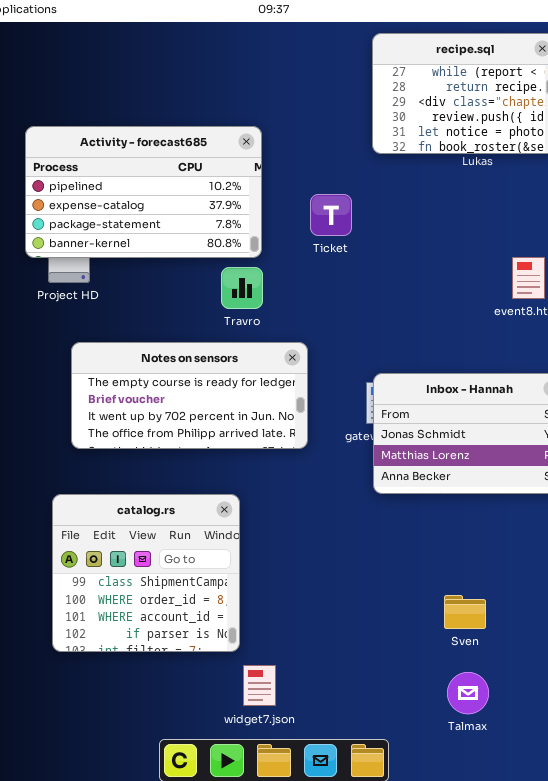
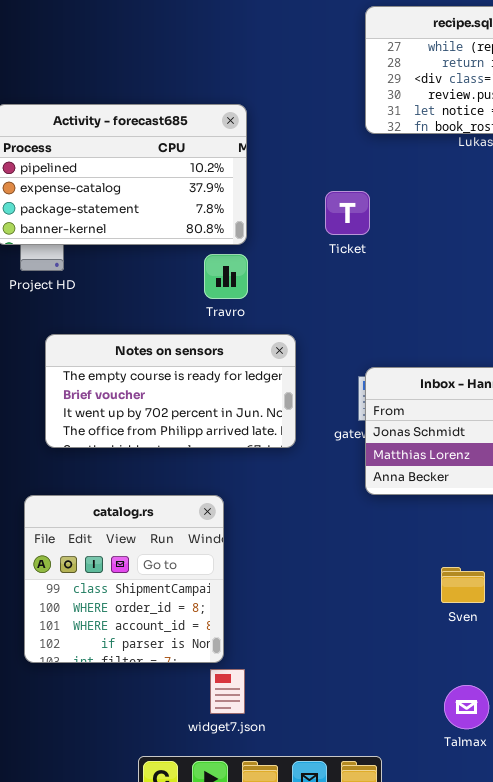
Ticket: [310,194,352,236] -> [325,191,370,235], moved
Sven: [444,595,486,629] -> [441,567,485,603], moved
widget7.json: [243,665,276,706] -> [210,669,245,714], moved

